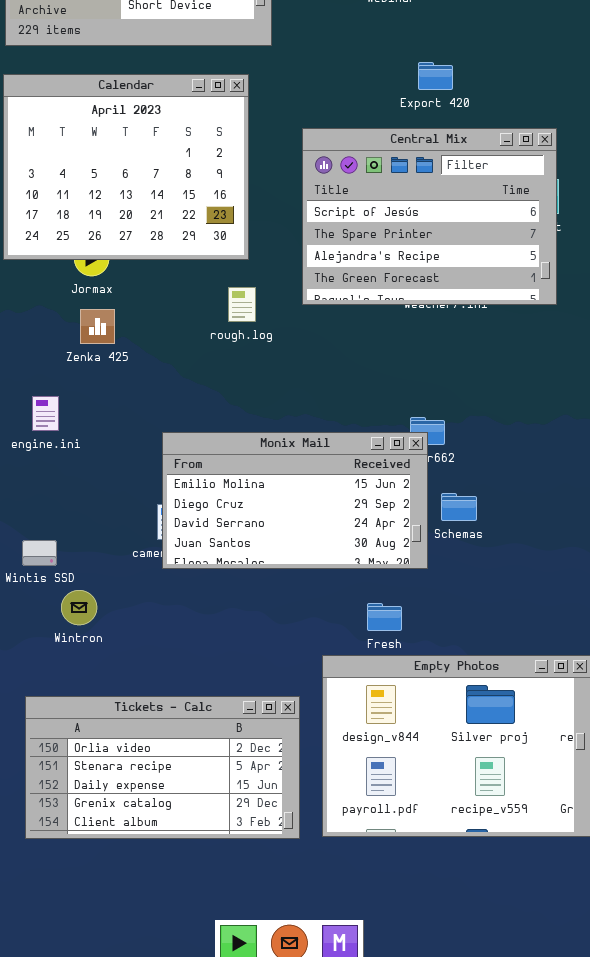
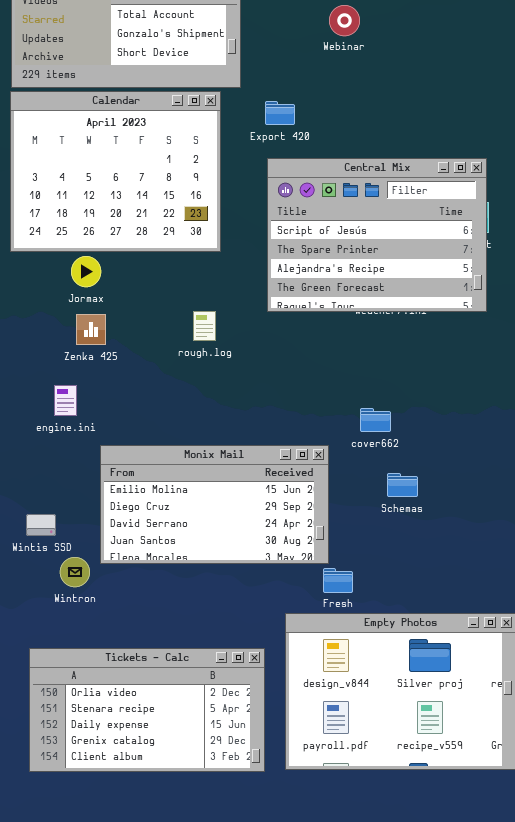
Export 420: [418,62,453,90] -> [265,101,295,125], moved
Calendar: [3,74,249,260] -> [10,91,221,252], moved
rough.log: [228,287,256,322] -> [193,311,216,341], moved
engine.ini: [32,396,59,431] -> [54,385,77,416], moved
Monix Mail: [162,432,428,569] -> [100,445,329,564], moved

